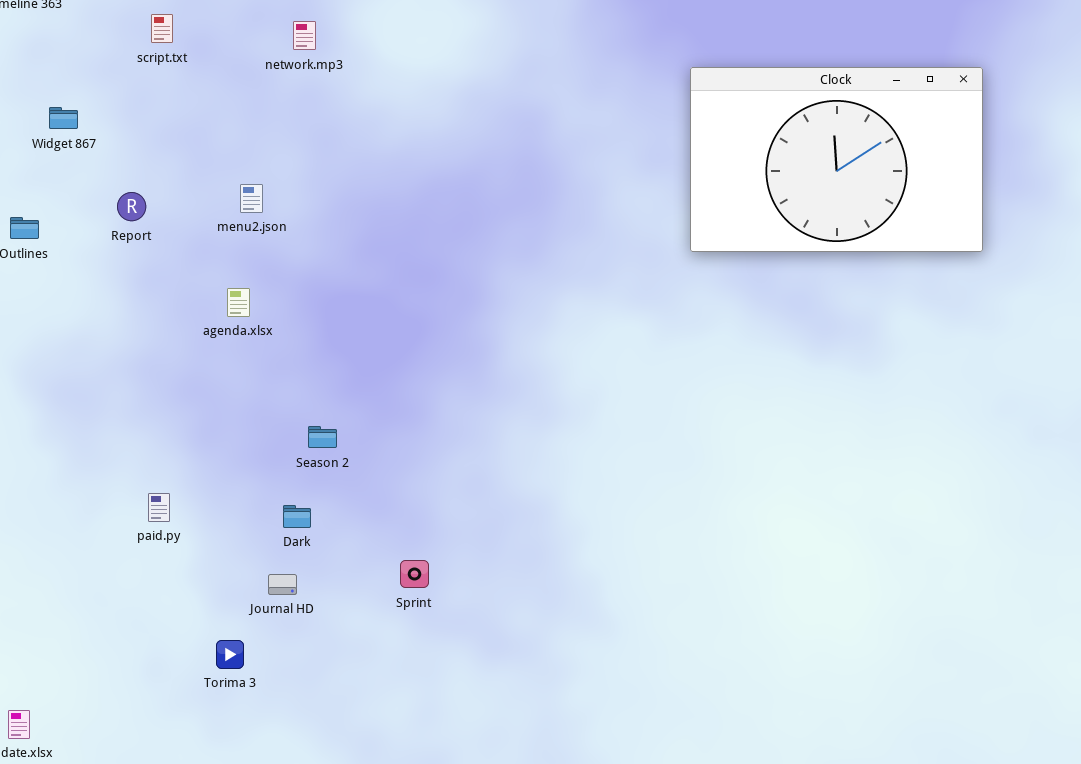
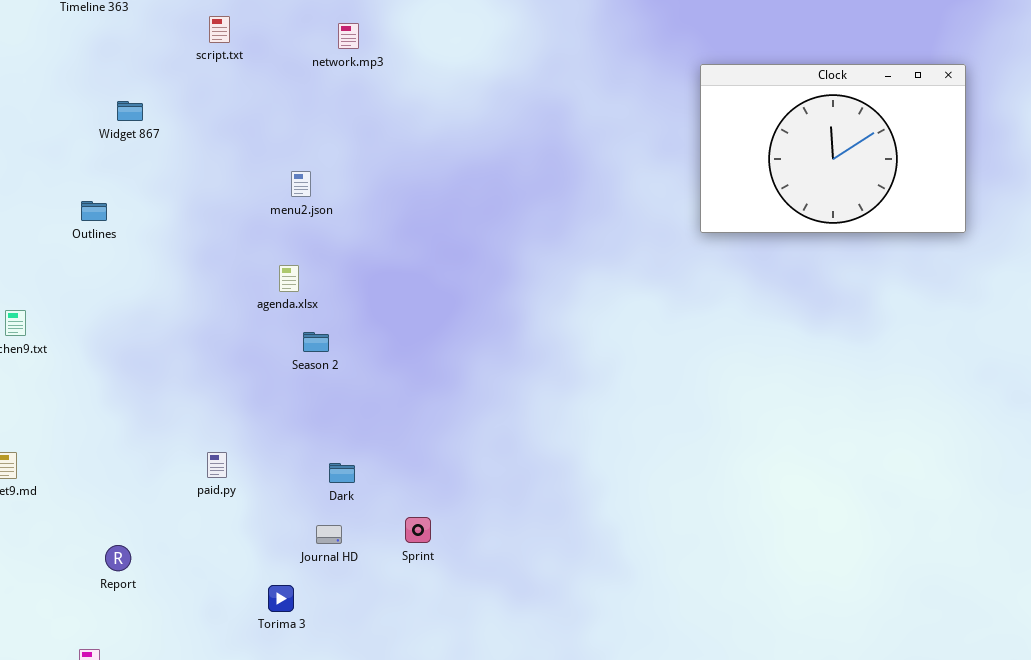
Report: [117,192,146,221] -> [105,545,131,571], moved
Season 2: [308,426,337,448] -> [303,332,329,352], moved
Sprint: [400,560,429,588] -> [405,517,431,543], moved

